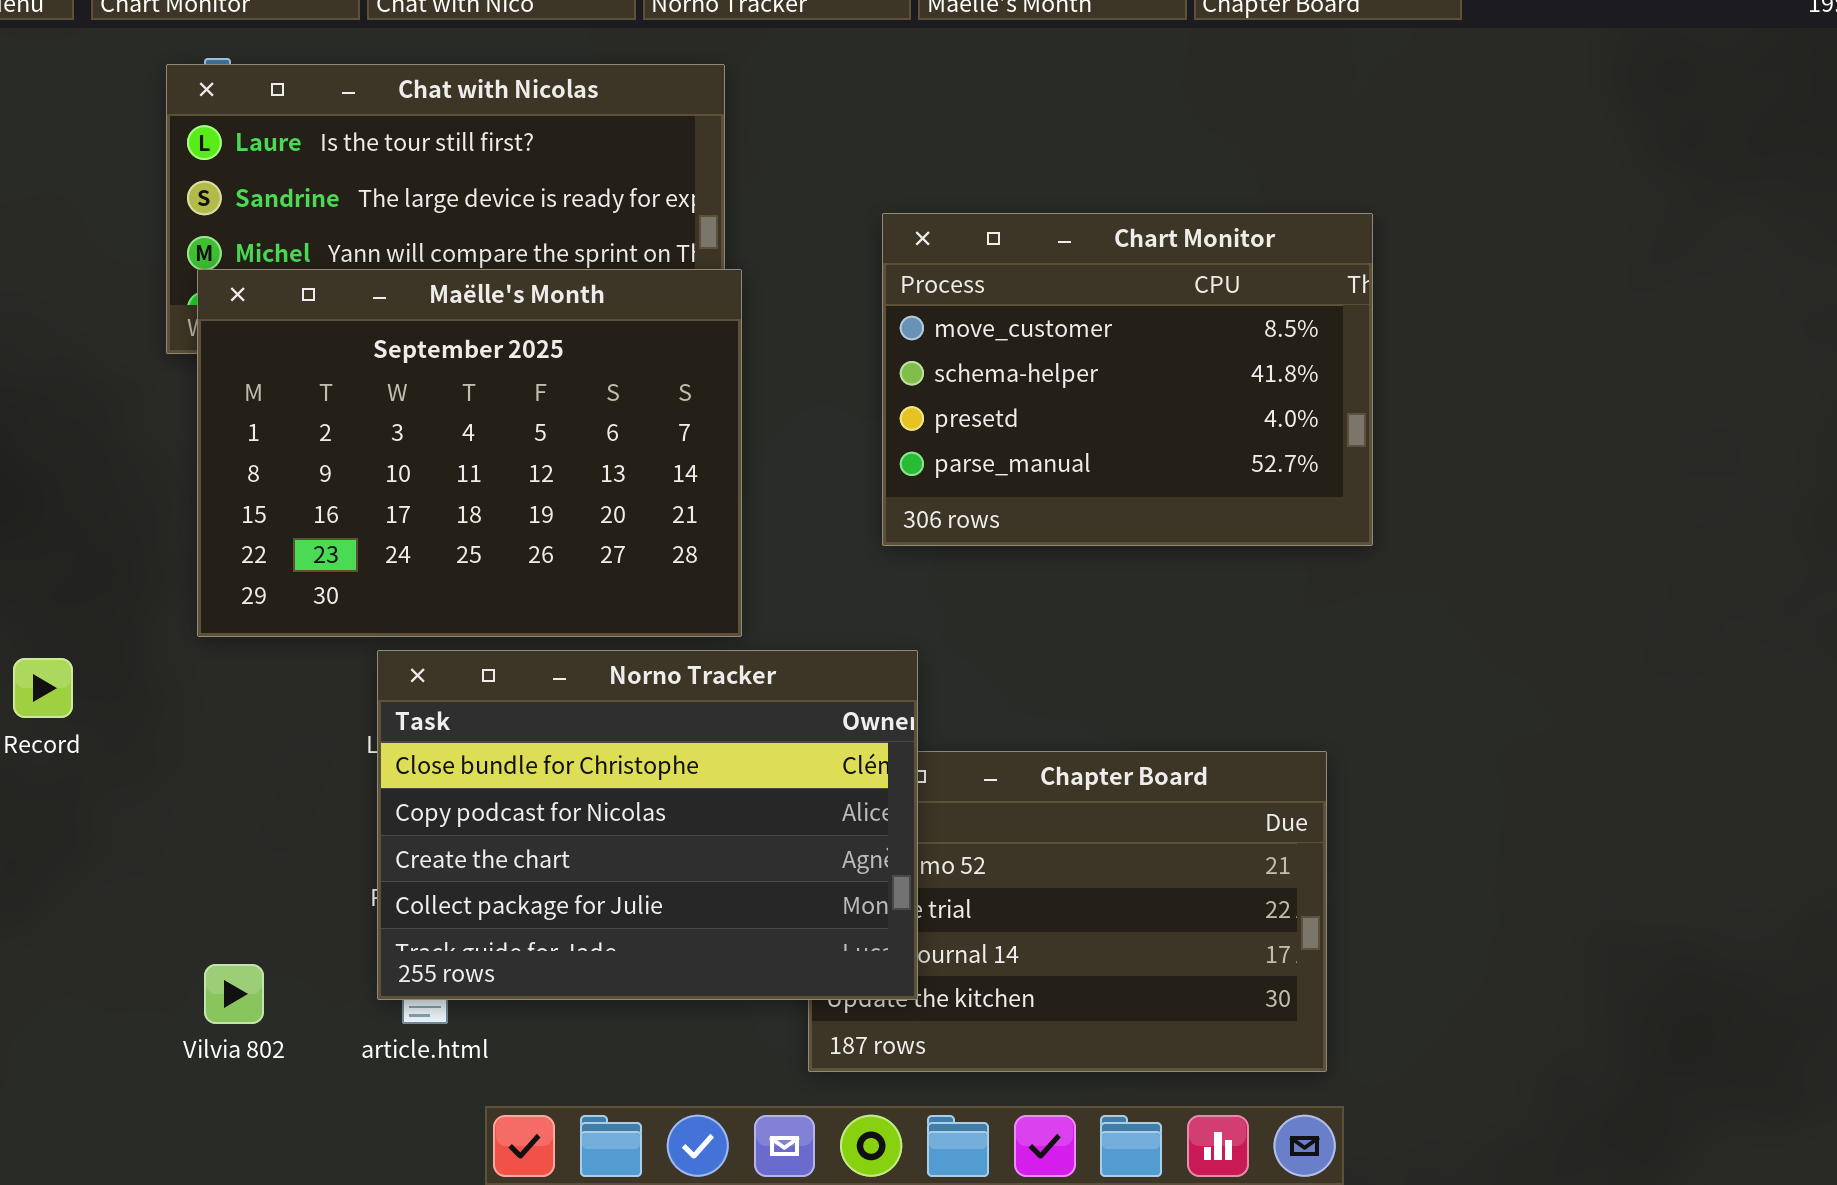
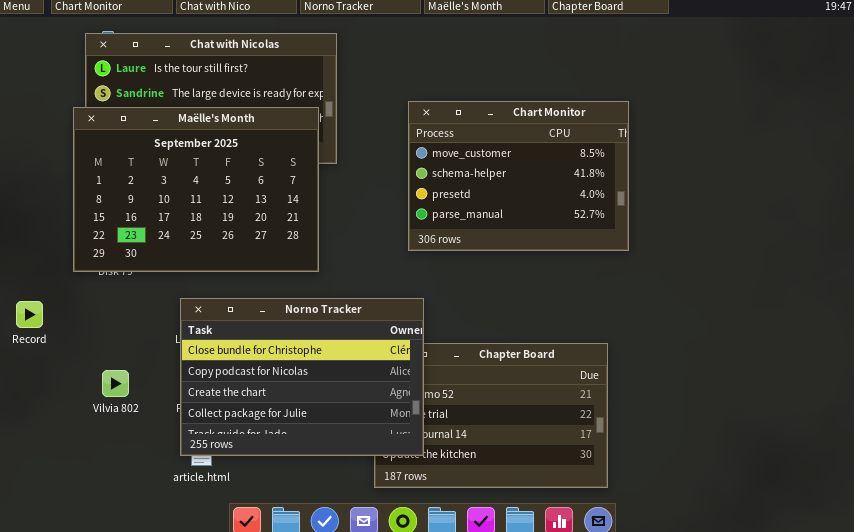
Maëlle's Month: [197,269,742,637] -> [73,107,319,272], moved
Vilvia 802: [204,964,264,1024] -> [102,370,129,397], moved

